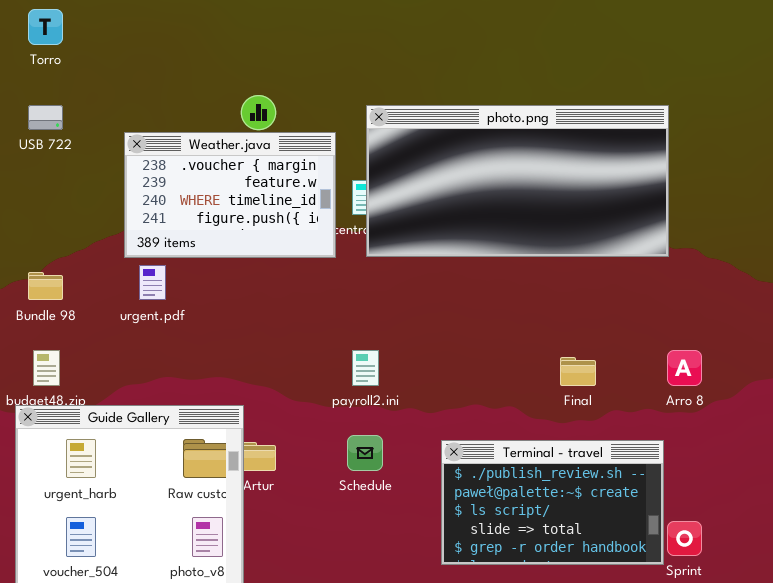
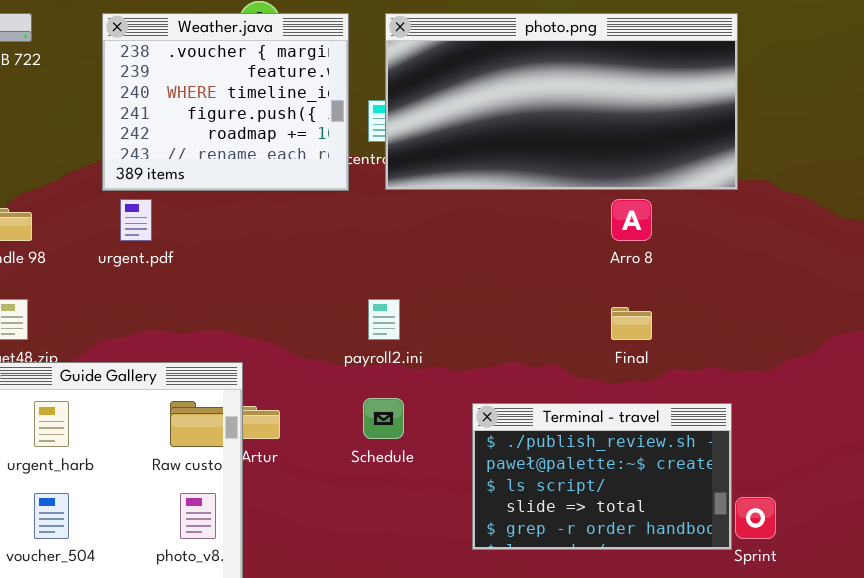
Weather.java: [124,132,336,258] -> [102,13,349,191], resized
Arro 8: [667,350,702,386] -> [611,199,652,241], moved

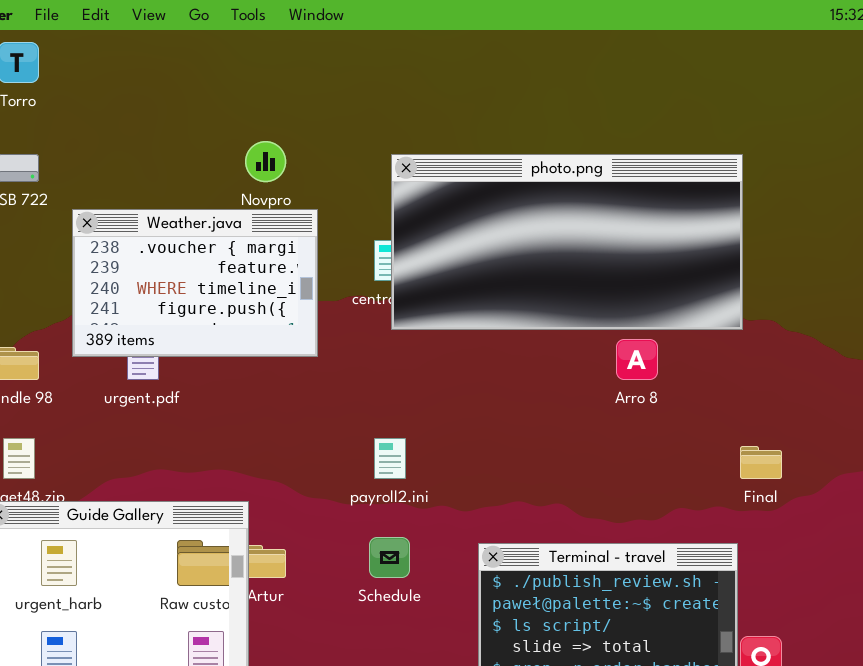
Weather.java: [102,13,349,191] -> [72,209,318,357], moved, resized
Final: [611,307,652,340] -> [740,446,782,479], moved

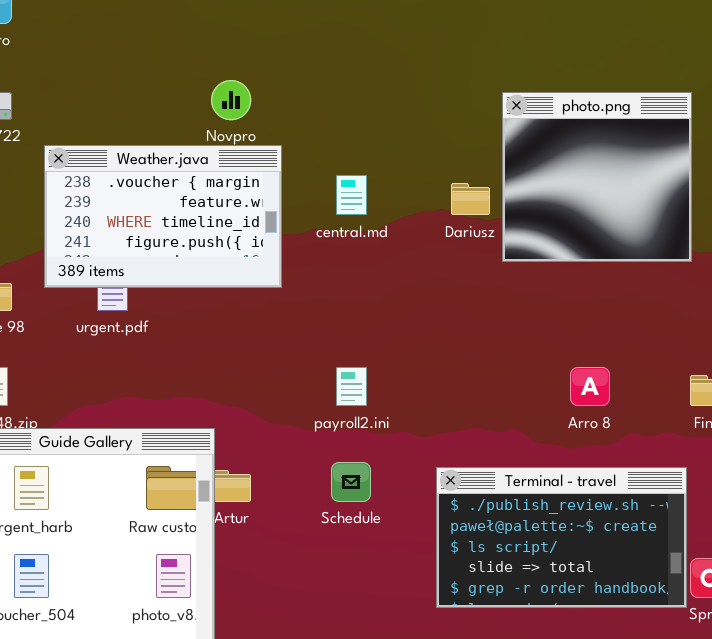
photo.png: [391,154,743,330] -> [502,92,692,262], resized
Arro 8: [616,339,658,380] -> [570,367,610,406], moved

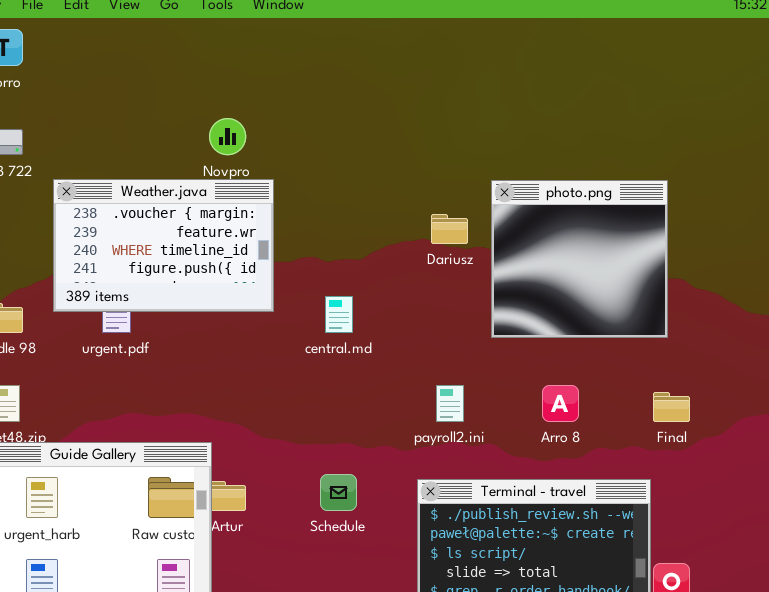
photo.png: [502,92,692,262] -> [491,180,668,338], moved
central.md: [336,175,367,215] -> [325,296,353,333], moved
payroll2.ini: [336,367,367,406] -> [436,385,464,422], moved

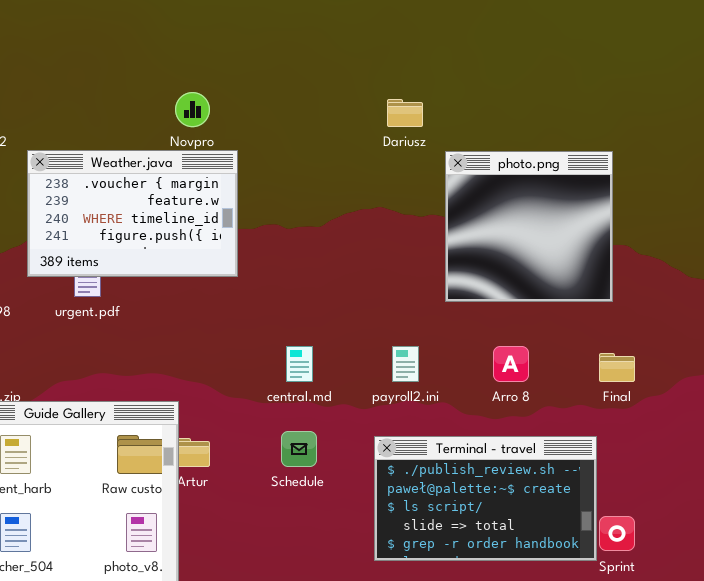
Dariusz: [431,214,468,244] -> [387,99,423,127], moved
central.md: [325,296,353,333] -> [286,346,313,382], moved

